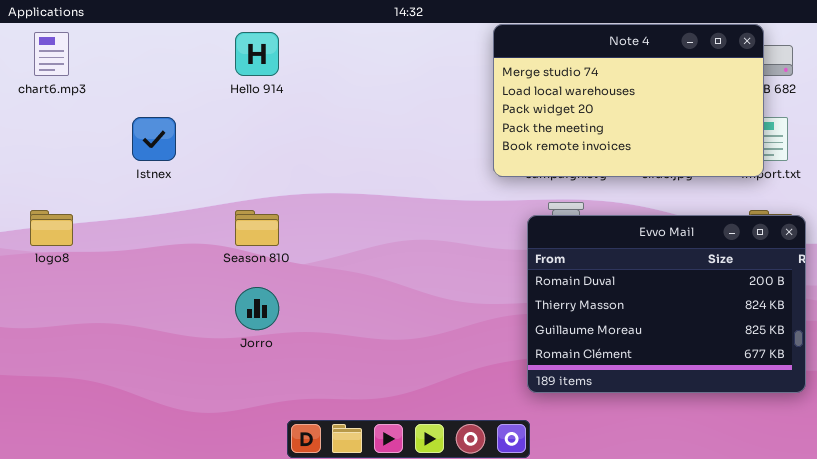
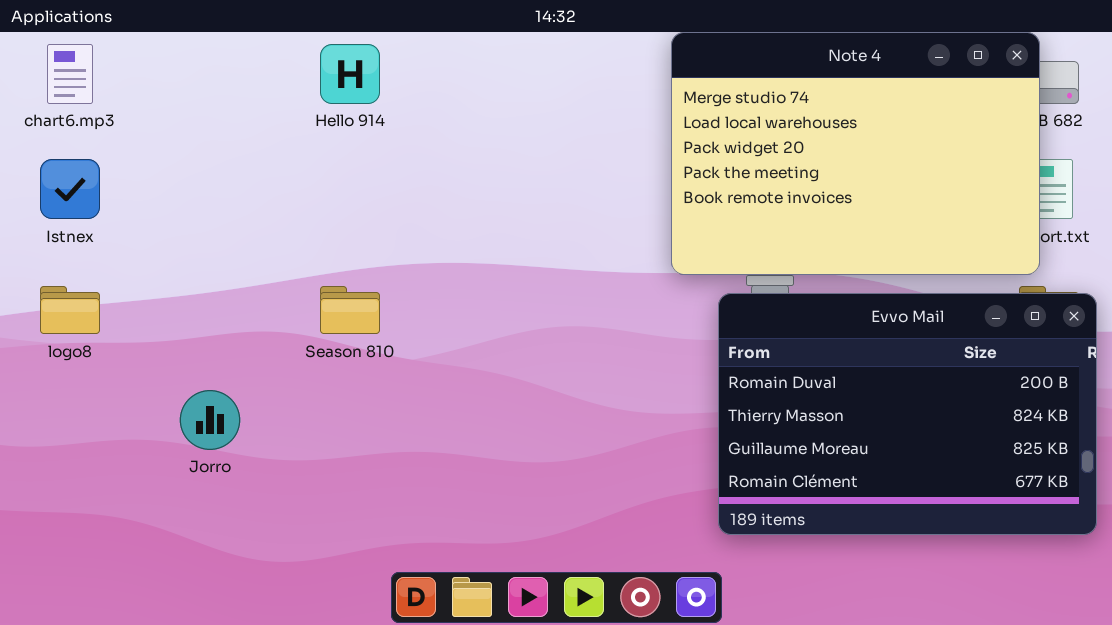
Note 4: [493,24,764,177] -> [671,32,1040,275], resized
Istnex: [132,117,176,161] -> [40,159,100,219], moved
Jorro: [235,287,279,330] -> [180,390,240,450], moved

